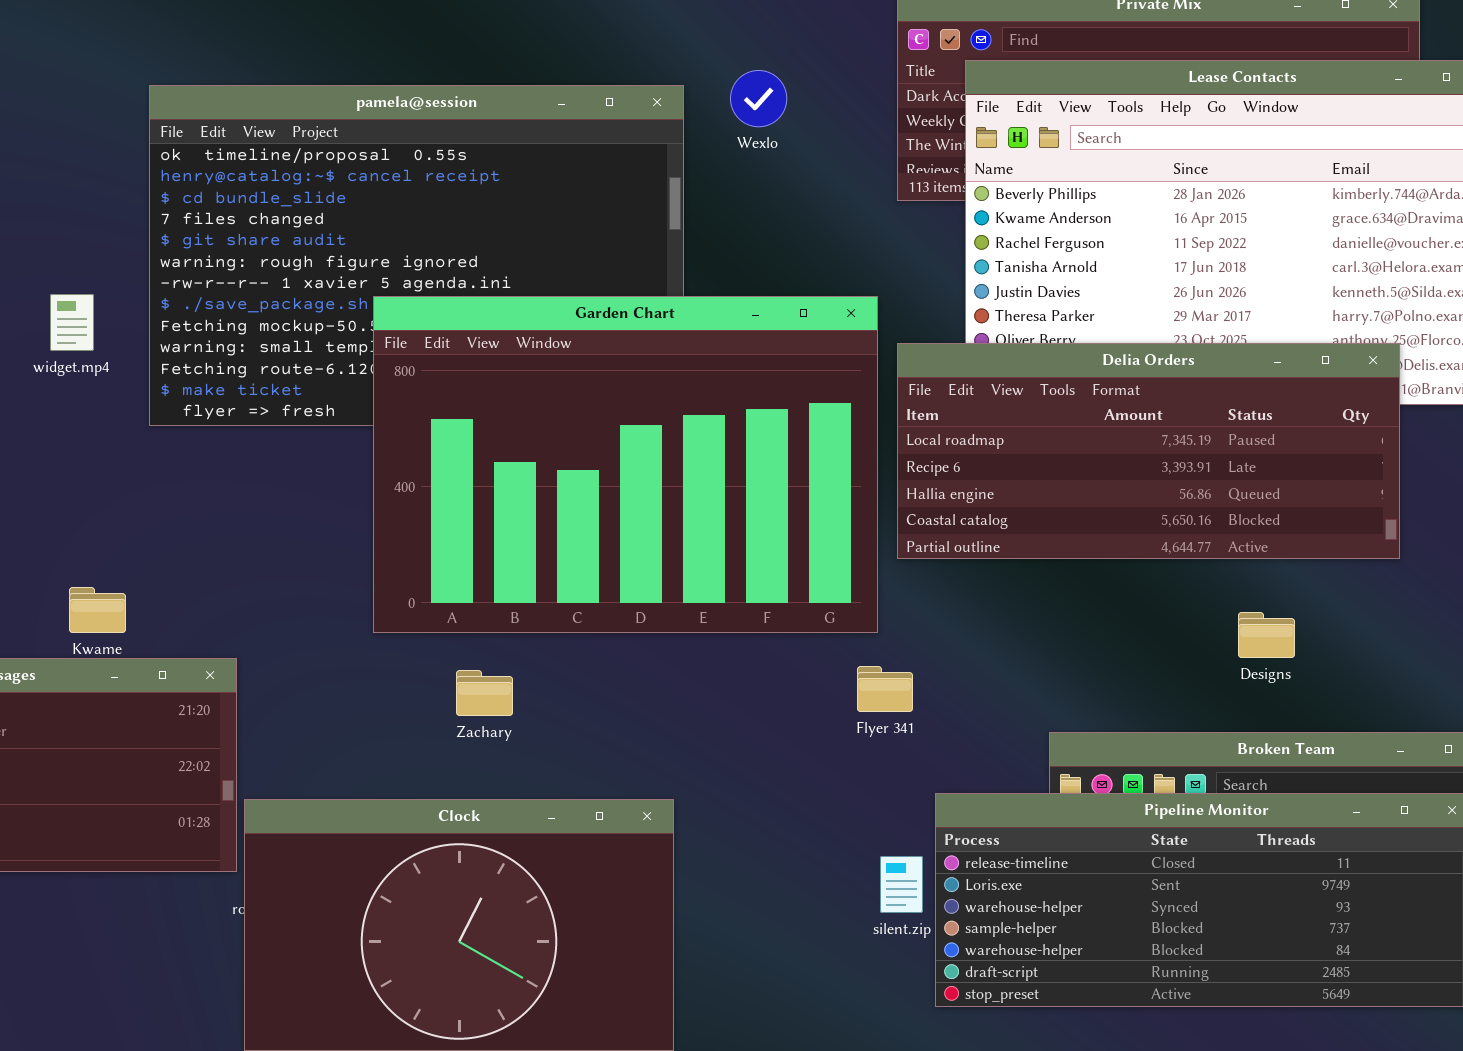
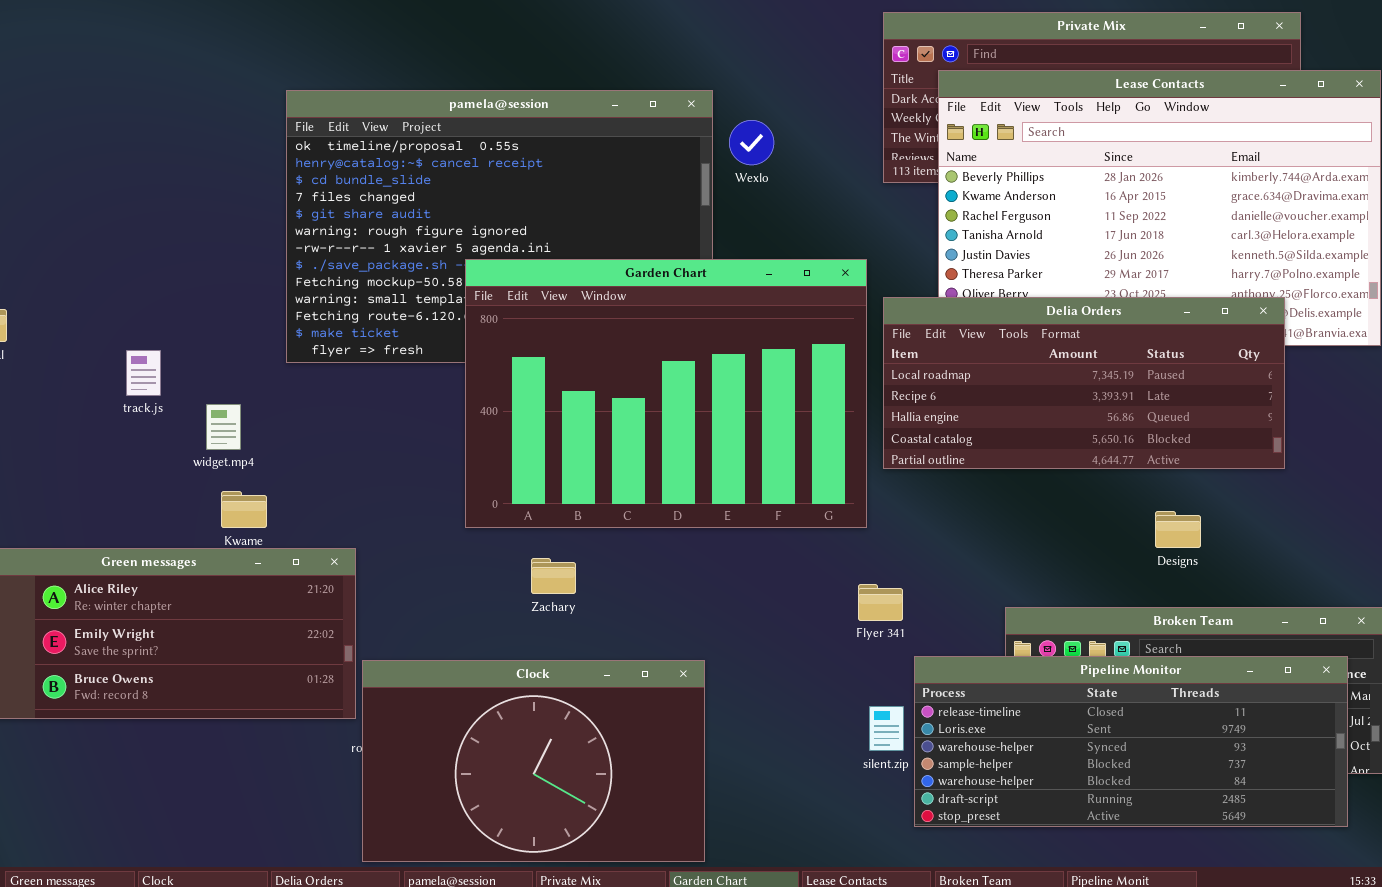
Wexlo: [730,70,787,127] -> [729,120,774,165], moved
widget.mp4: [50,294,94,351] -> [206,404,241,450], moved
Flyer 341: [857,666,913,712] -> [858,584,903,621], moved

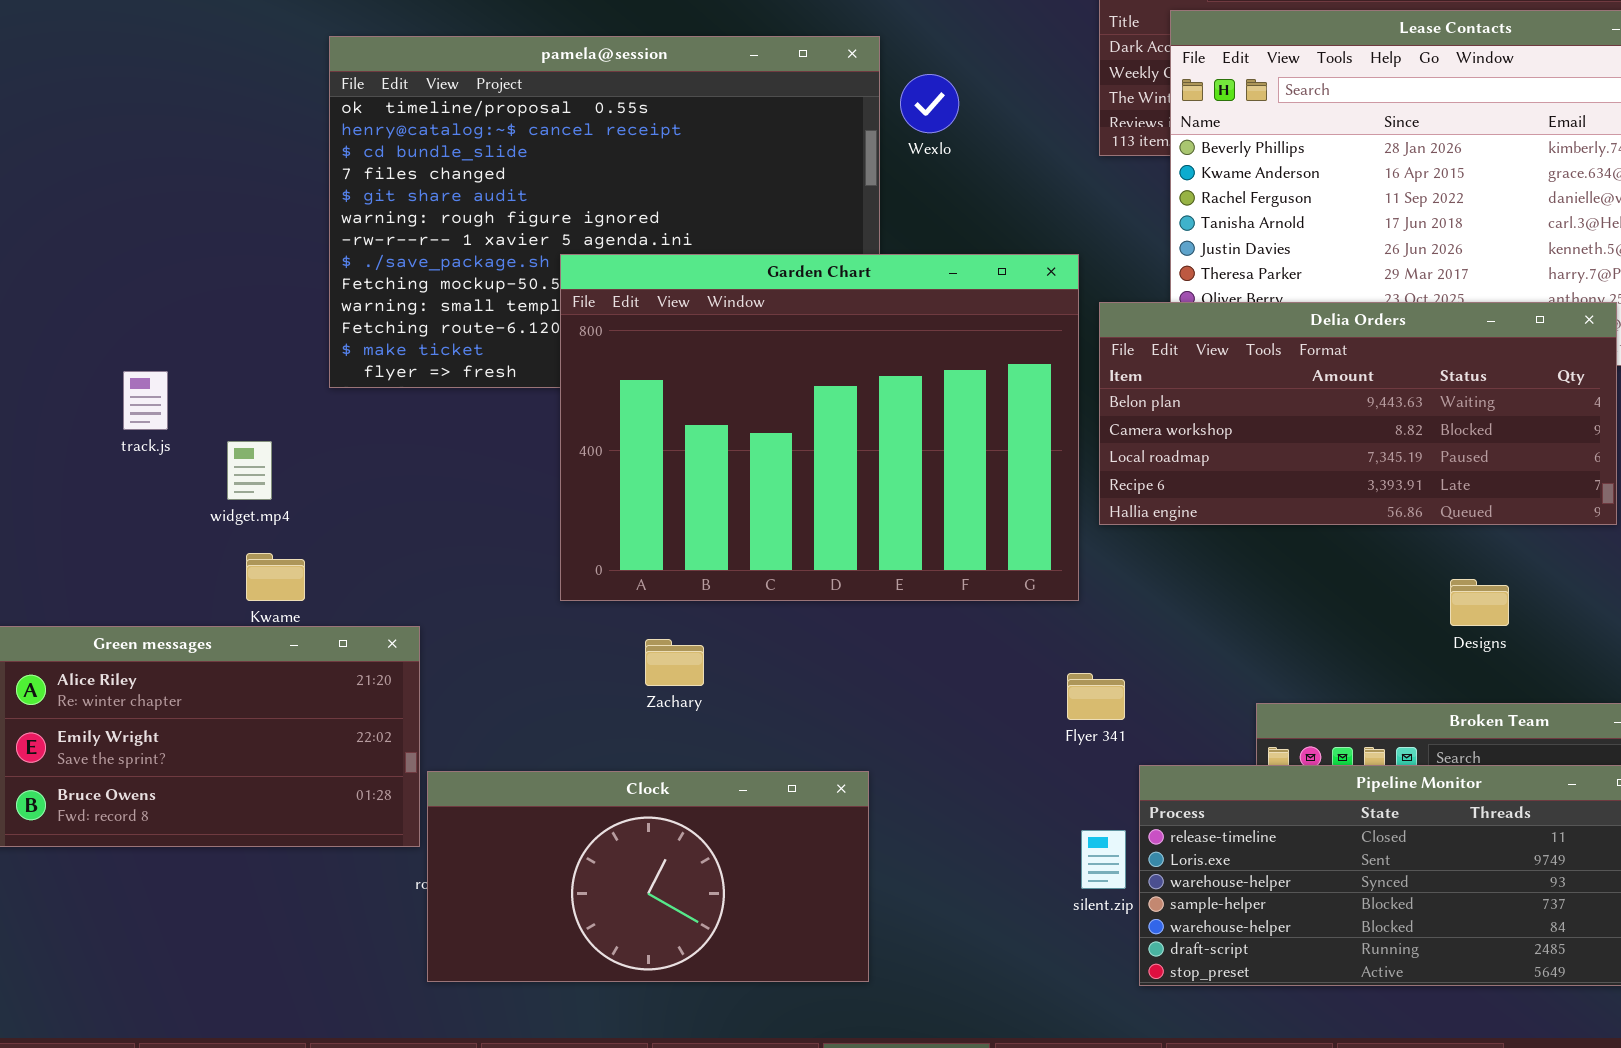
Delia Orders: [883,297,1285,469] -> [1099,302,1617,525], scrolled up 2 rows
Clock: [362,660,705,862] -> [427,771,869,982], resized

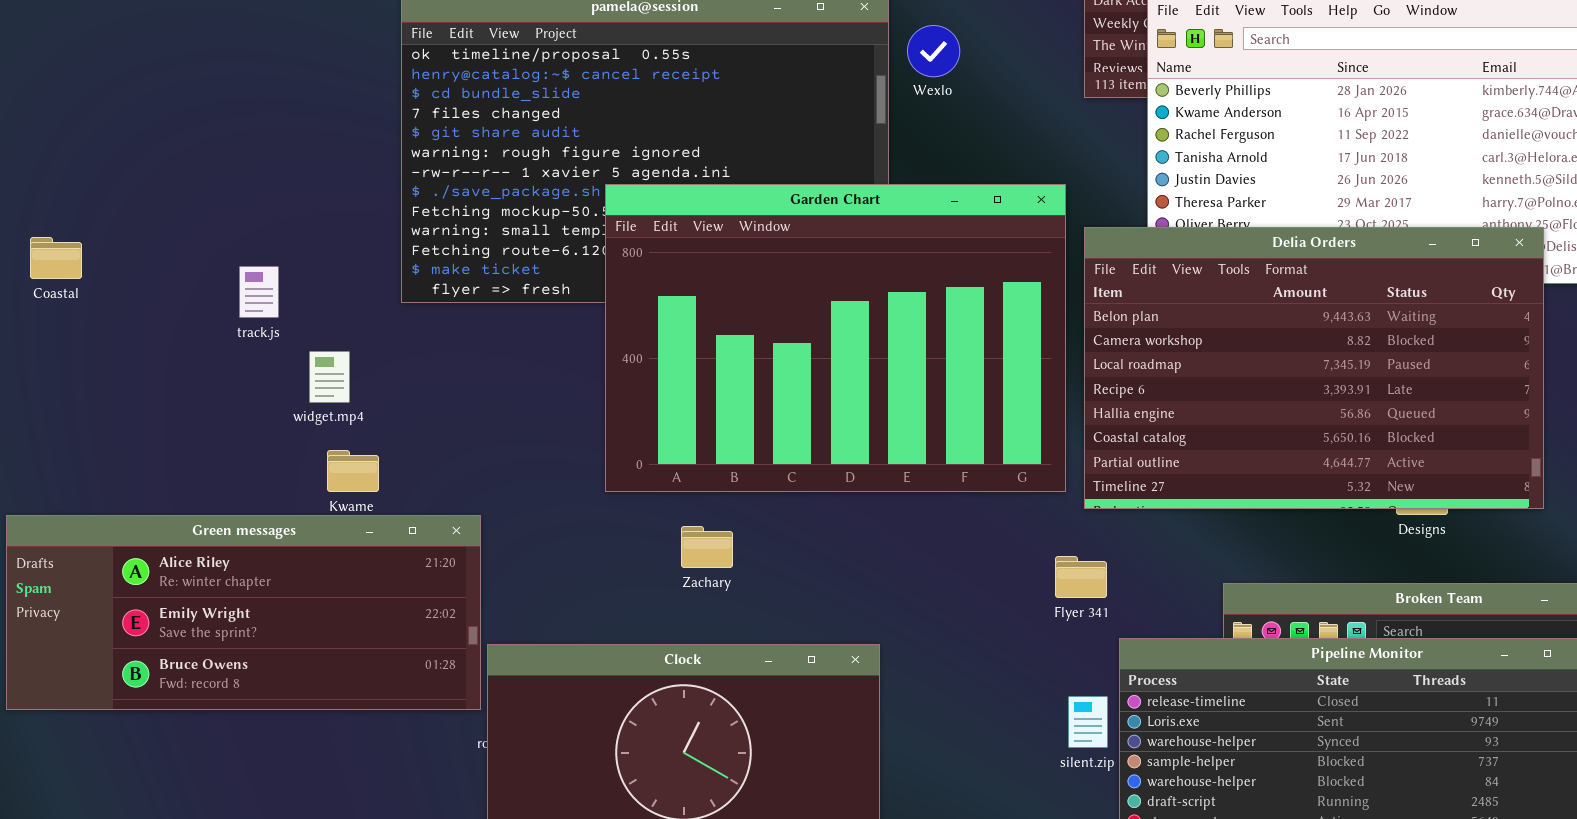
Delia Orders: [1099,302,1617,525] -> [1084,227,1544,509], resized
track.js: [123,371,168,430] -> [239,266,279,318], moved

